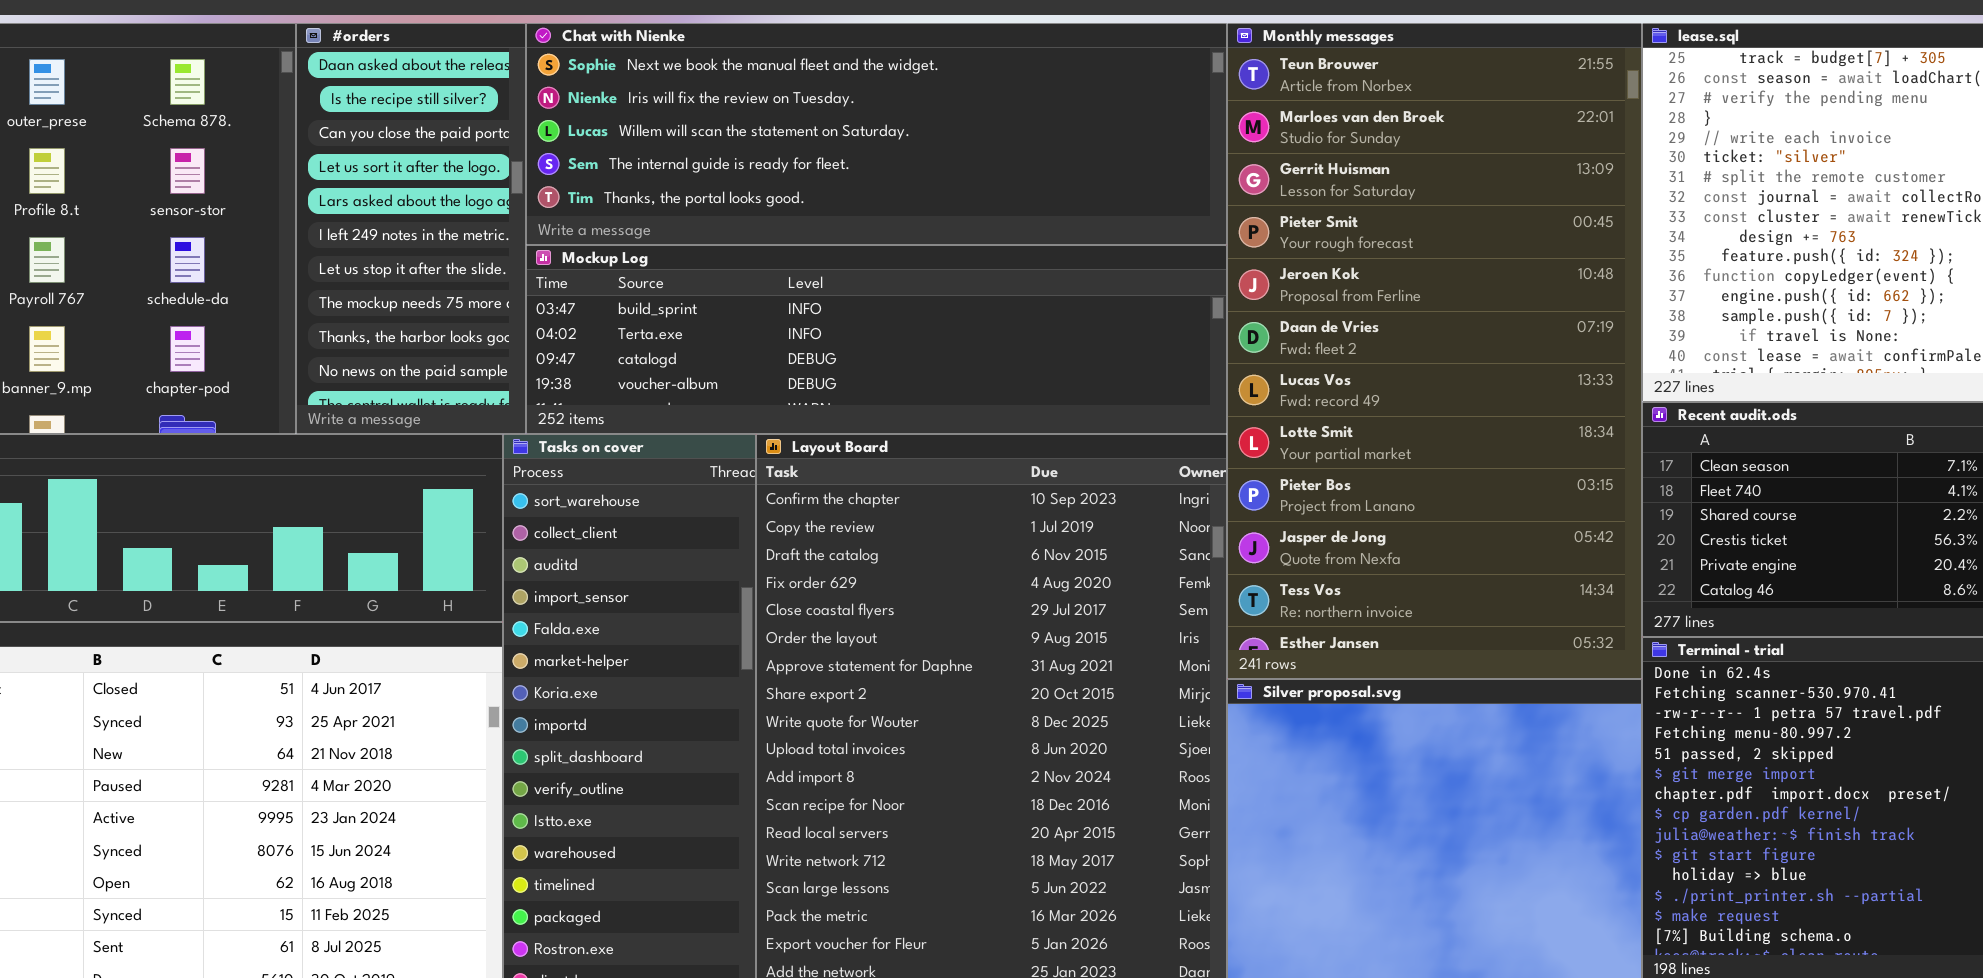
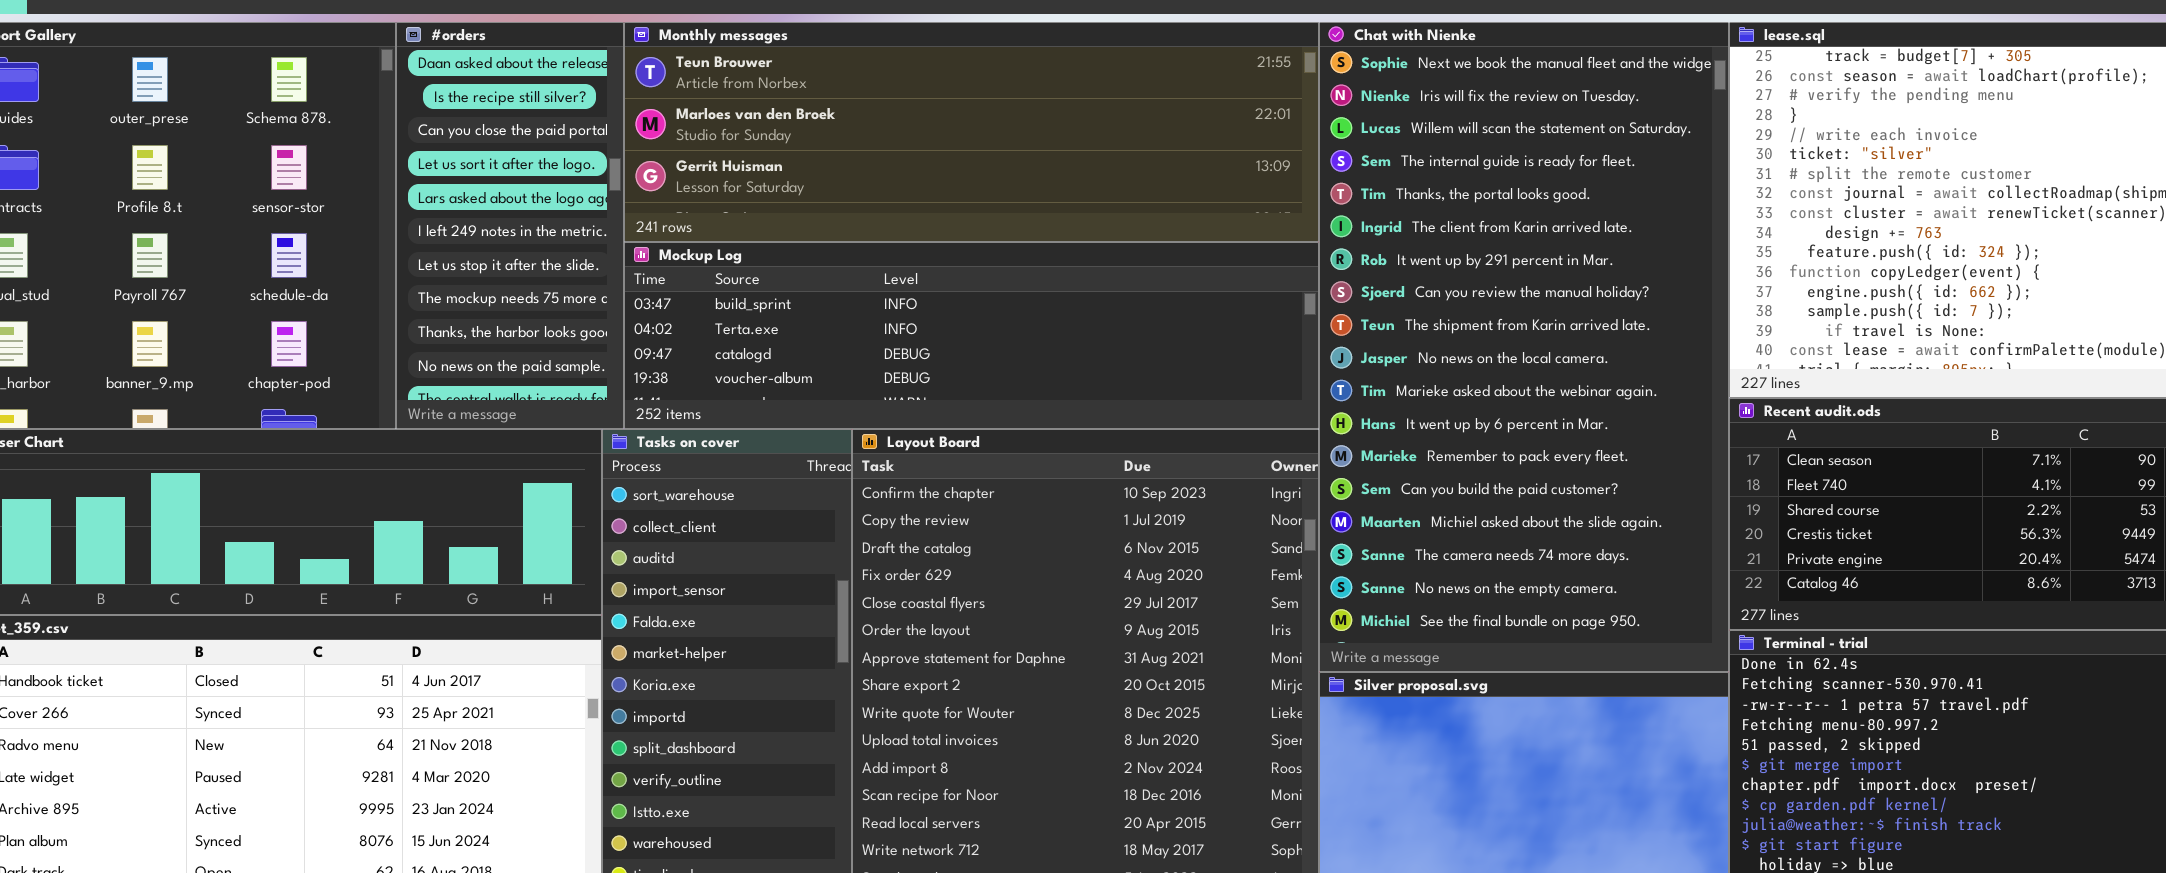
Chat with Nienke: [526,23,1227,245] -> [1319,22,1729,672], moved, resized
Monthly messages: [1227,23,1642,679] -> [624,22,1319,242], moved, resized

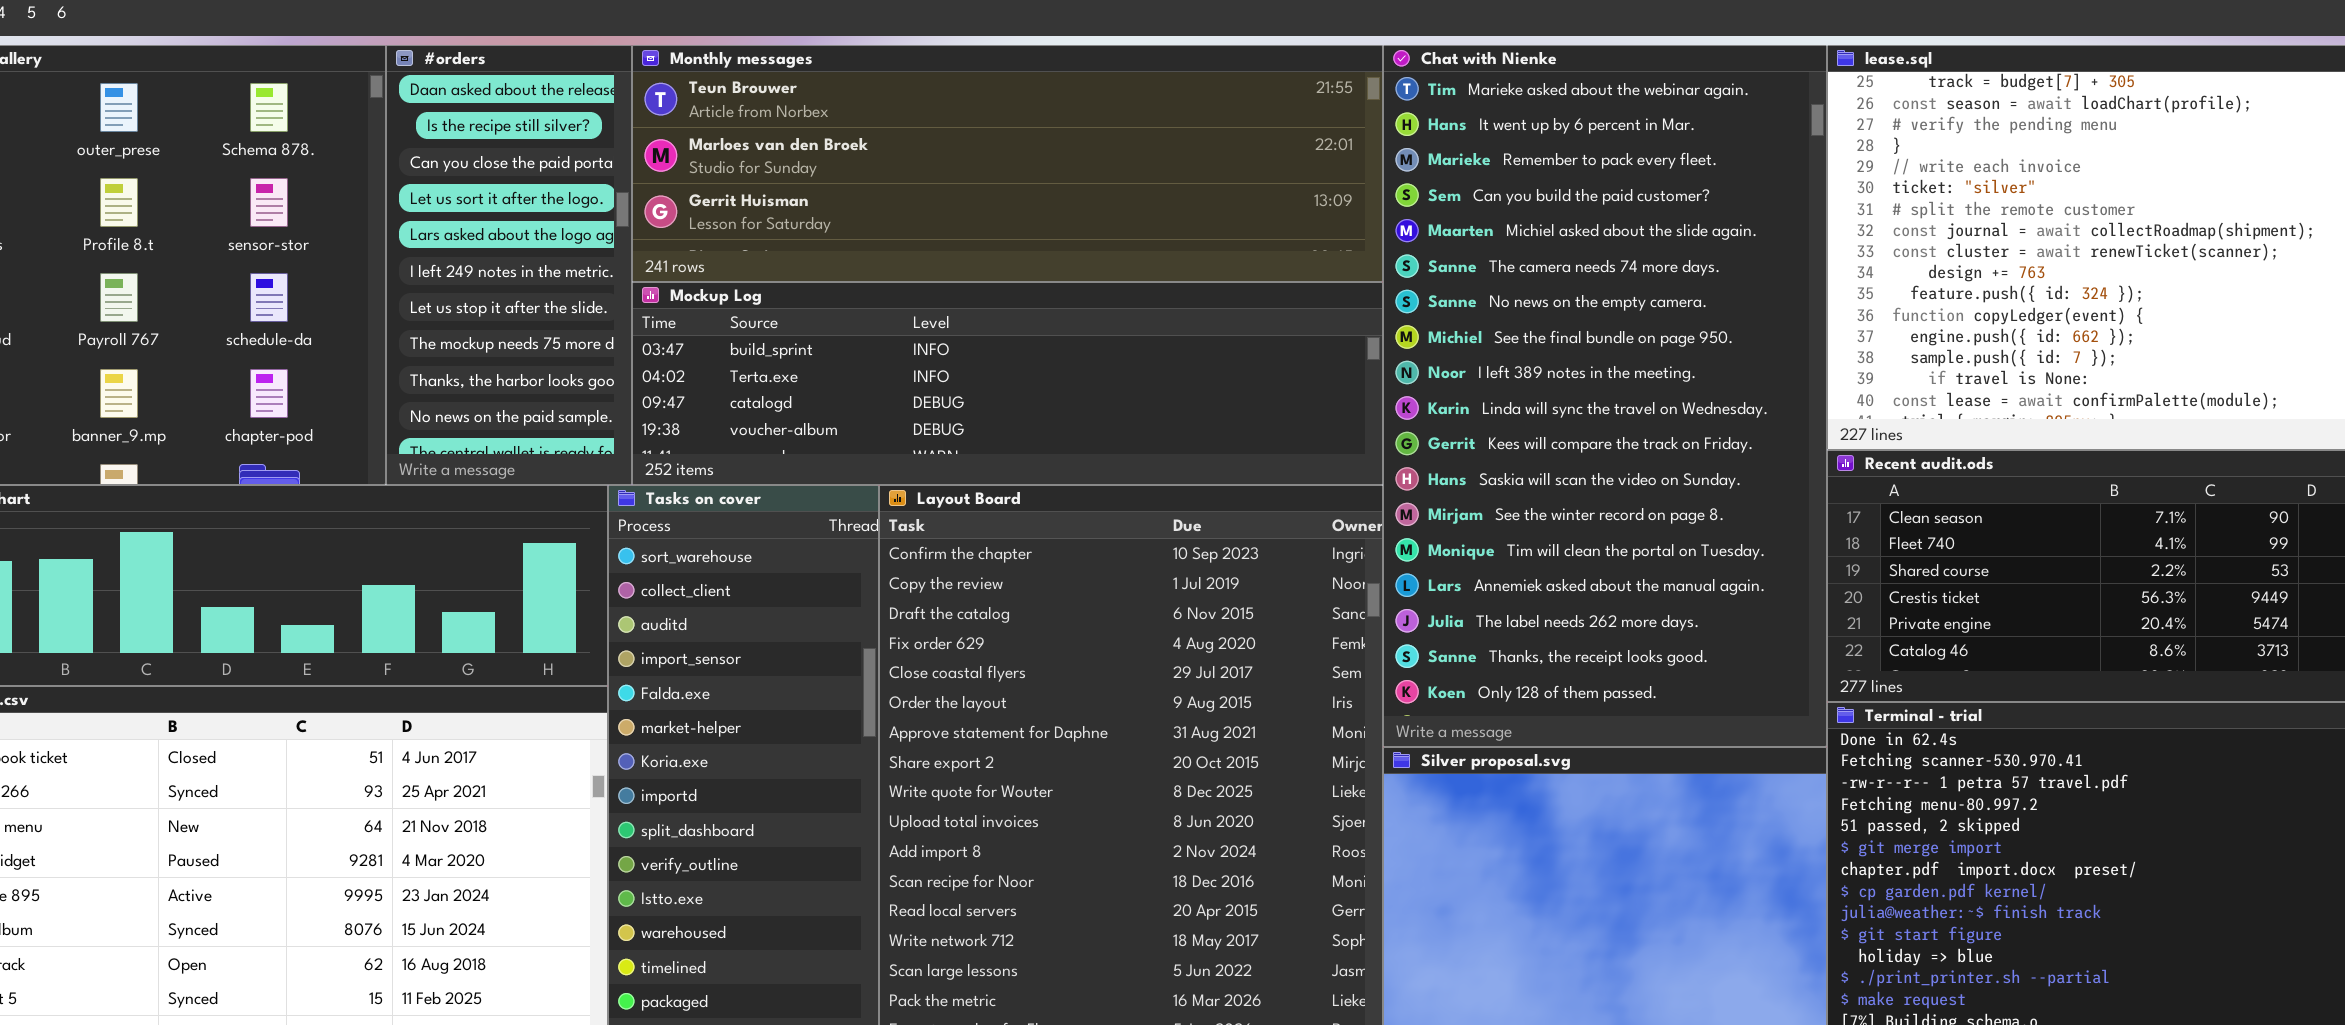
Chat with Nienke: [1319,22,1729,672] -> [1383,45,1827,747], scrolled down 10 rows

